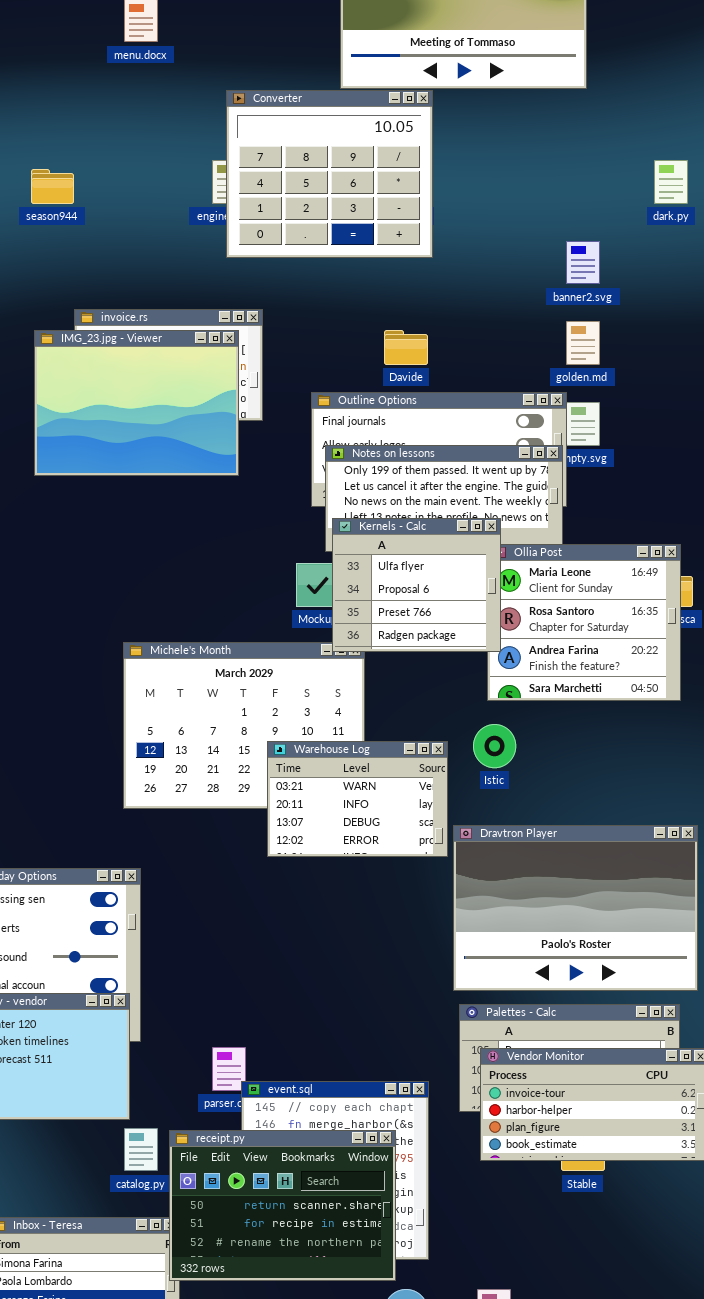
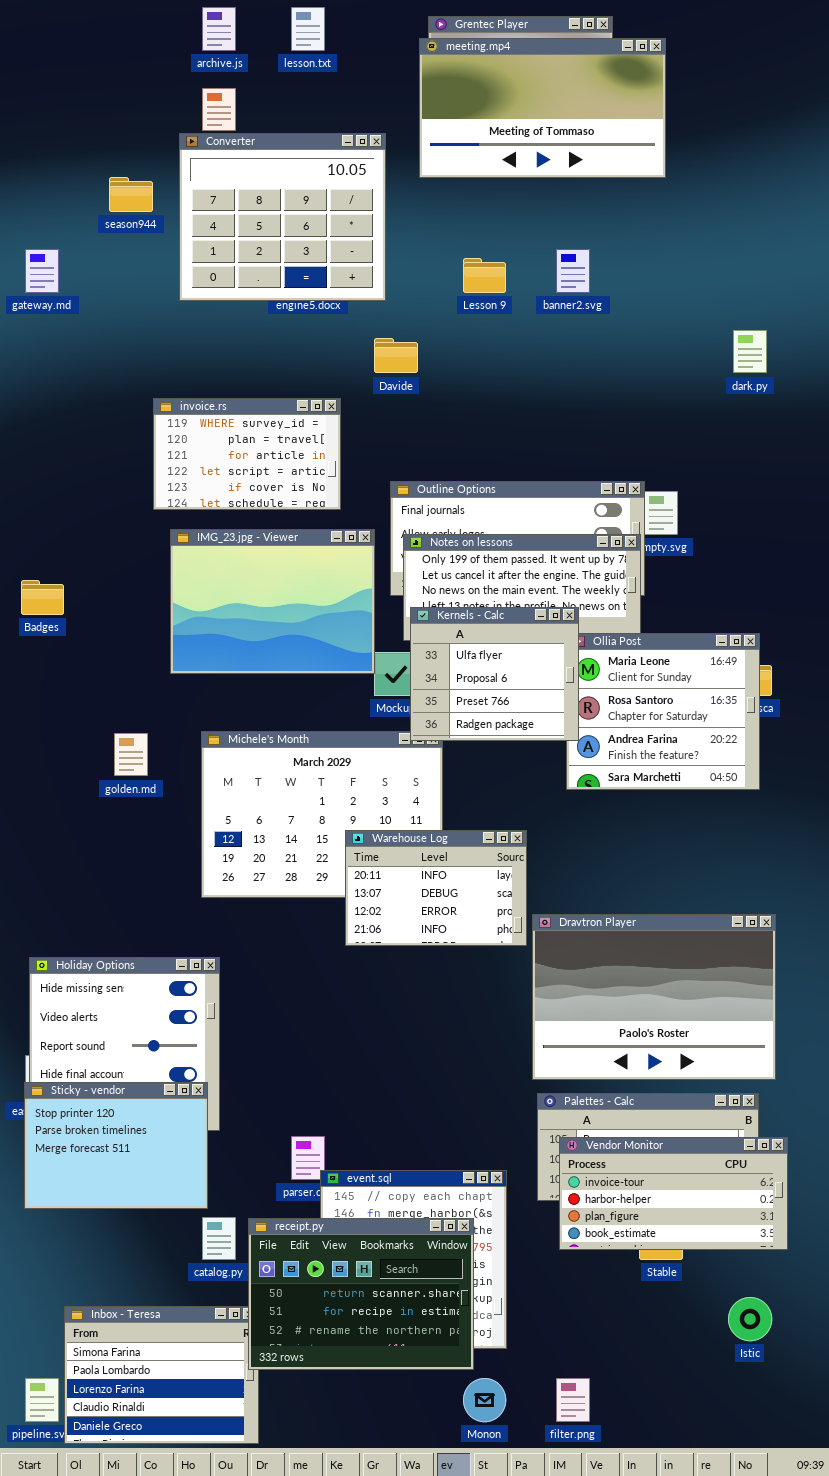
Converter: [226,90,433,258] -> [179,133,386,301], moved
dark.py: [654,160,688,204] -> [733,330,767,373], moved
season944: [31,169,74,204] -> [109,177,153,212], moved
banner2.svg: [566,241,600,284] -> [556,249,590,293], moved
golden.md: [566,321,600,365] -> [114,733,148,776], moved
IMG_23.jpg - Viewer: [34,330,239,476] -> [170,529,375,674], moved
Davide: [384,330,428,365] -> [374,338,418,373], moved
Istic: [473,724,516,768] -> [728,1297,772,1341], moved
Warehouse Log: [267,741,448,857] -> [345,830,527,946], scrolled down 1 row

